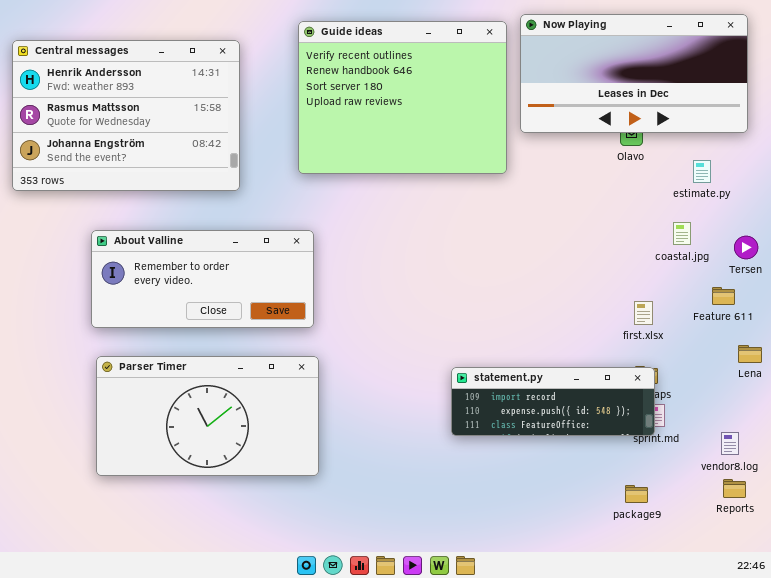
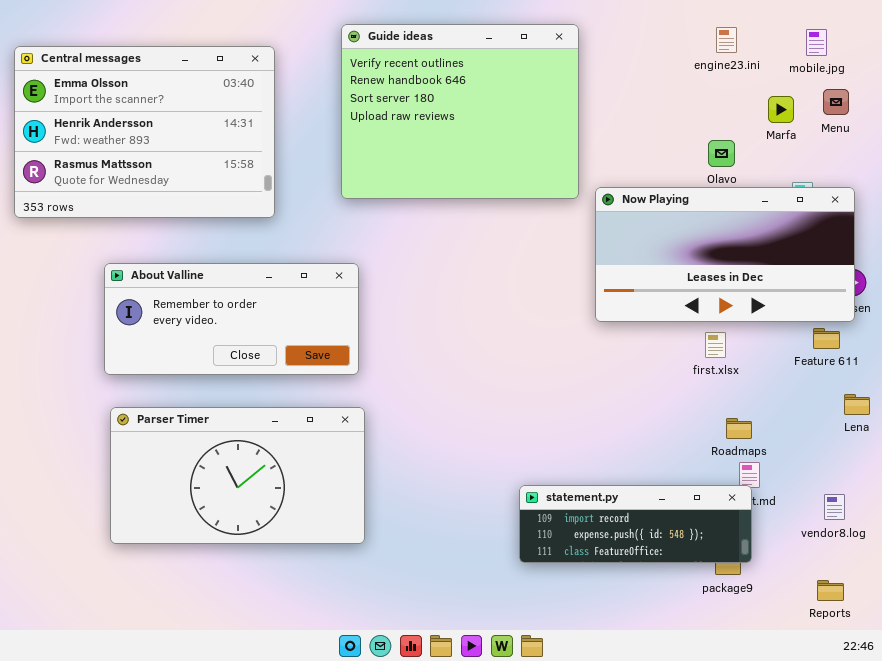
Now Playing: [520,14,748,133] -> [595,187,855,322], moved
Central messages: [12,40,240,191] -> [14,46,275,218], scrolled up 1 row
first.xlsx: [634,301,653,325] -> [705,332,726,358], moved
statement.py: [451,367,655,436] -> [519,485,752,563], moved
Reports: [723,479,746,498] -> [817,580,844,601], moved

